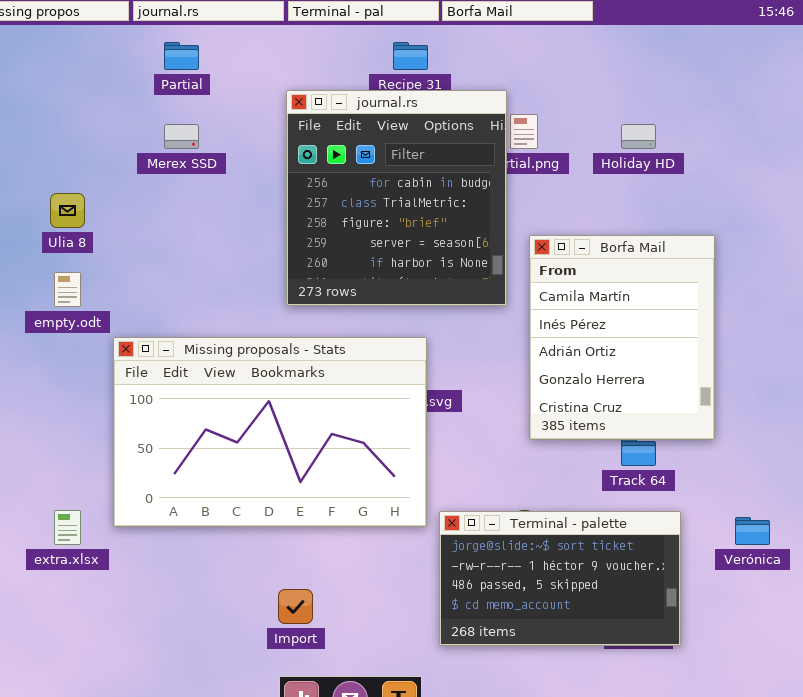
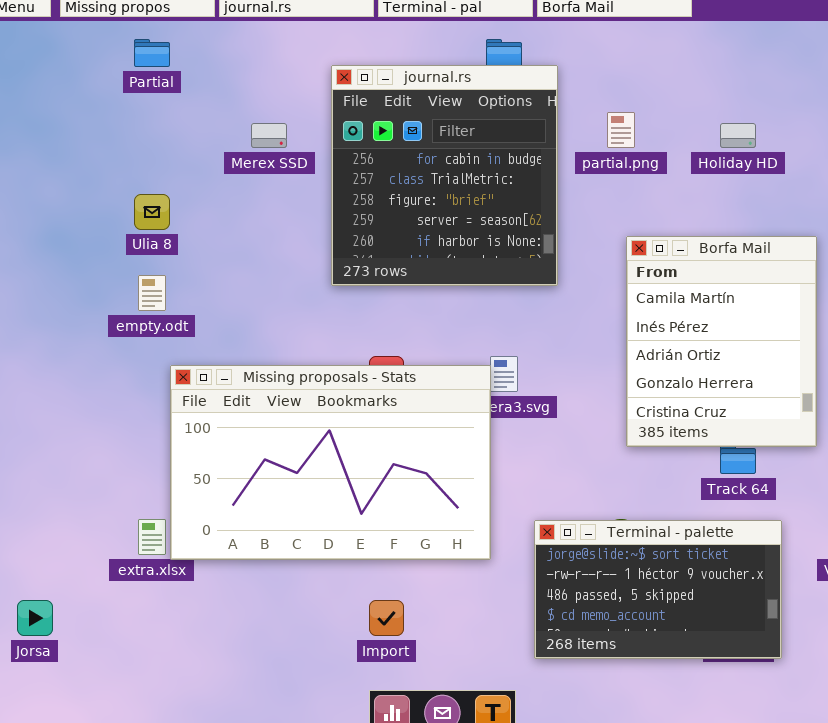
Partial: [164,42,199,70] -> [134,39,170,67], moved
journal.rs: [286,90,507,306] -> [331,65,558,286], moved
Missing proposals - Stats: [113,337,427,527] -> [170,365,491,560], moved

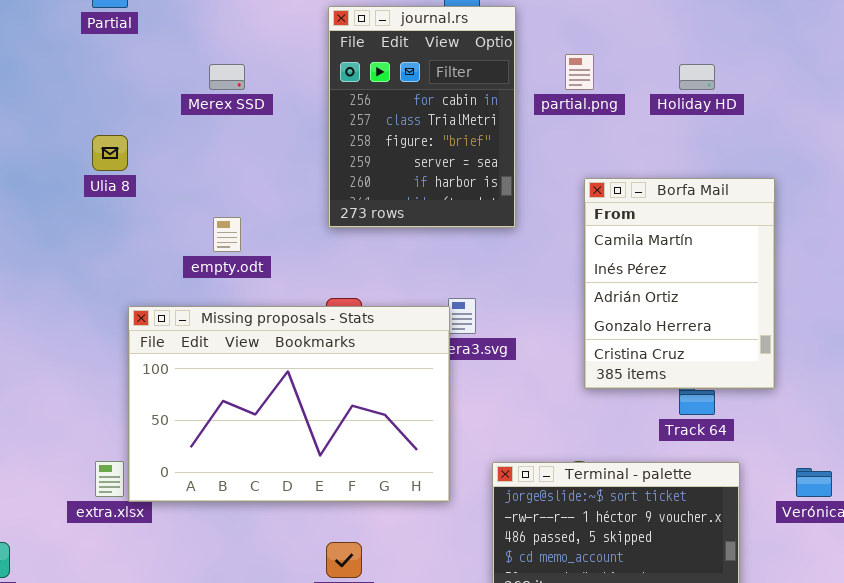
journal.rs: [331,65,558,286] -> [328,6,516,228], resized
empty.odt: [138,275,166,311] -> [213,217,241,252], moved

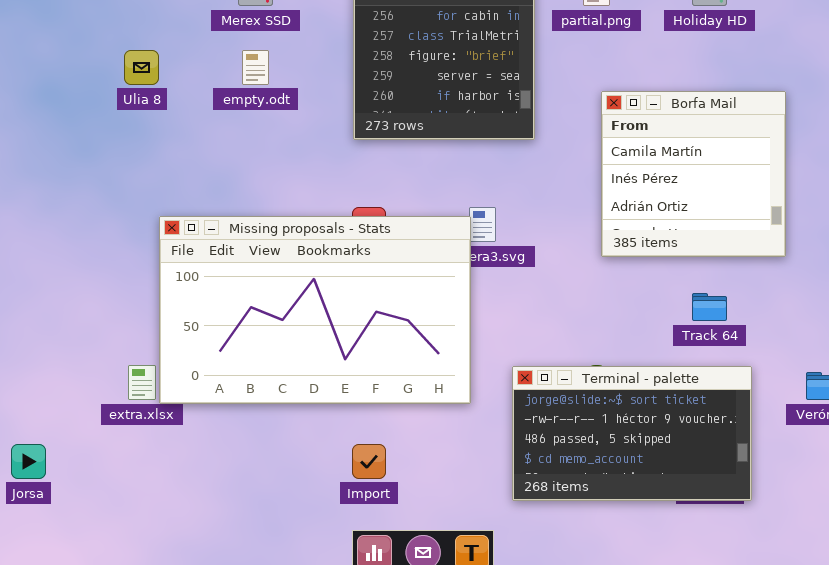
Borfa Mail: [584,178,775,389] -> [601,91,786,257], resized
empty.odt: [213,217,241,252] -> [242,50,269,85], moved

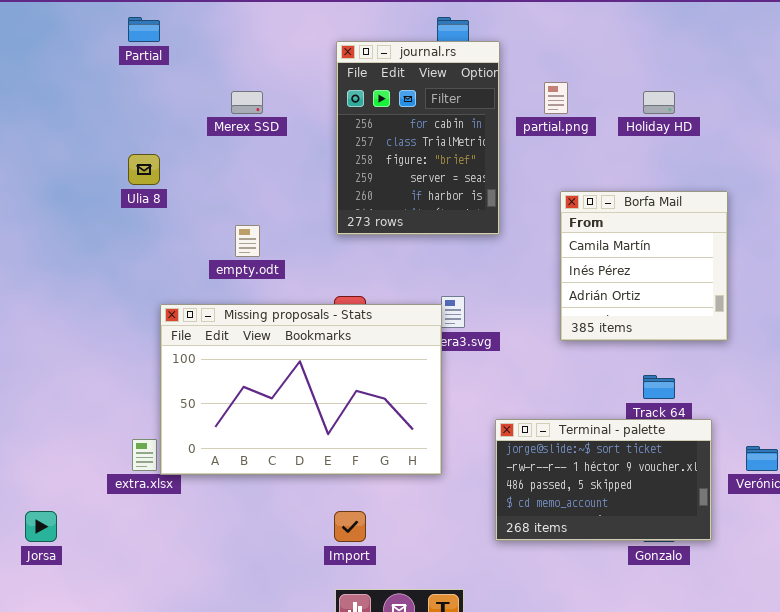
empty.odt: [242,50,269,85] -> [235,225,260,257], moved
Terminal - palette: [512,366,752,501] -> [495,419,712,541], moved

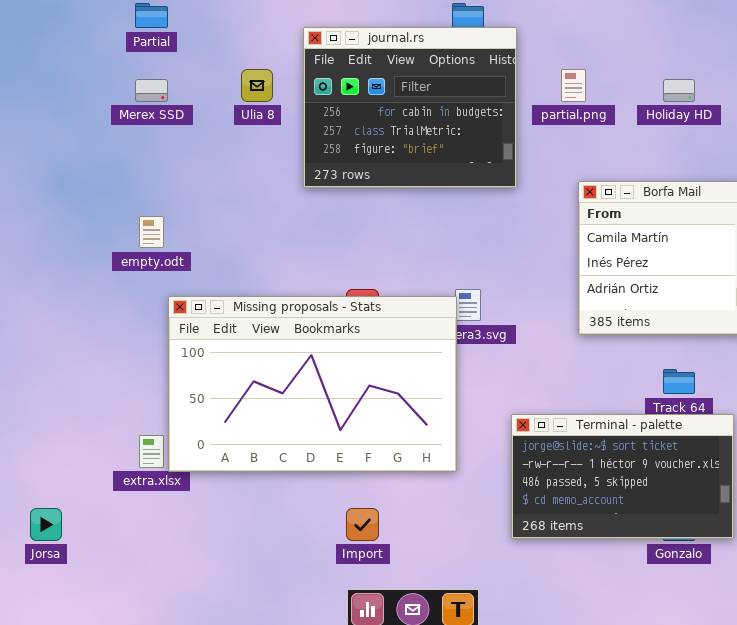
journal.rs: [336,41,500,235] -> [303,27,517,188], resized
Merex SSD: [231,91,263,114] -> [135,79,168,102], moved
Ulia 8: [128,154,160,185] -> [241,69,273,102], moved
empty.odt: [235,225,260,257] -> [139,216,164,248], moved

